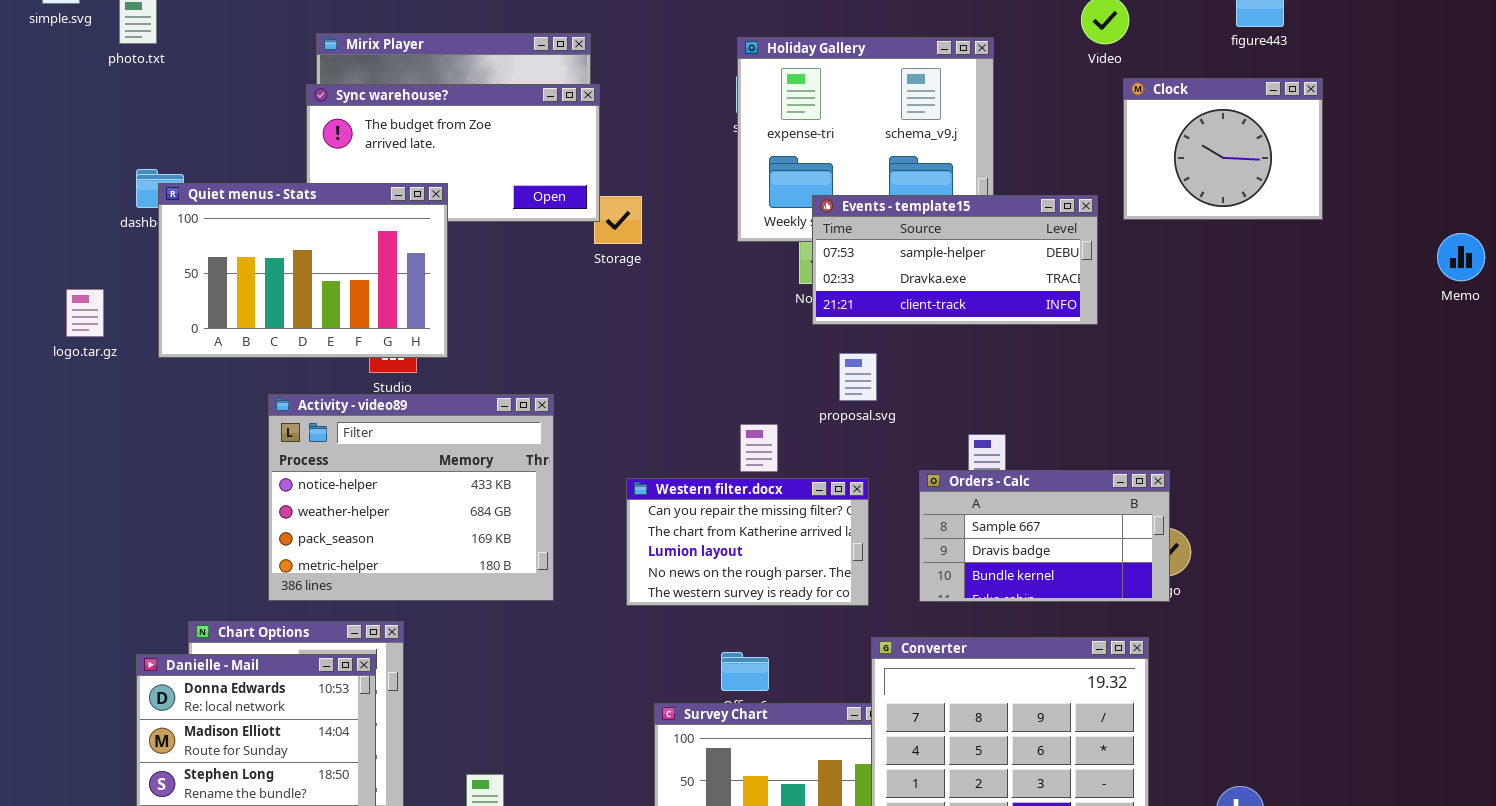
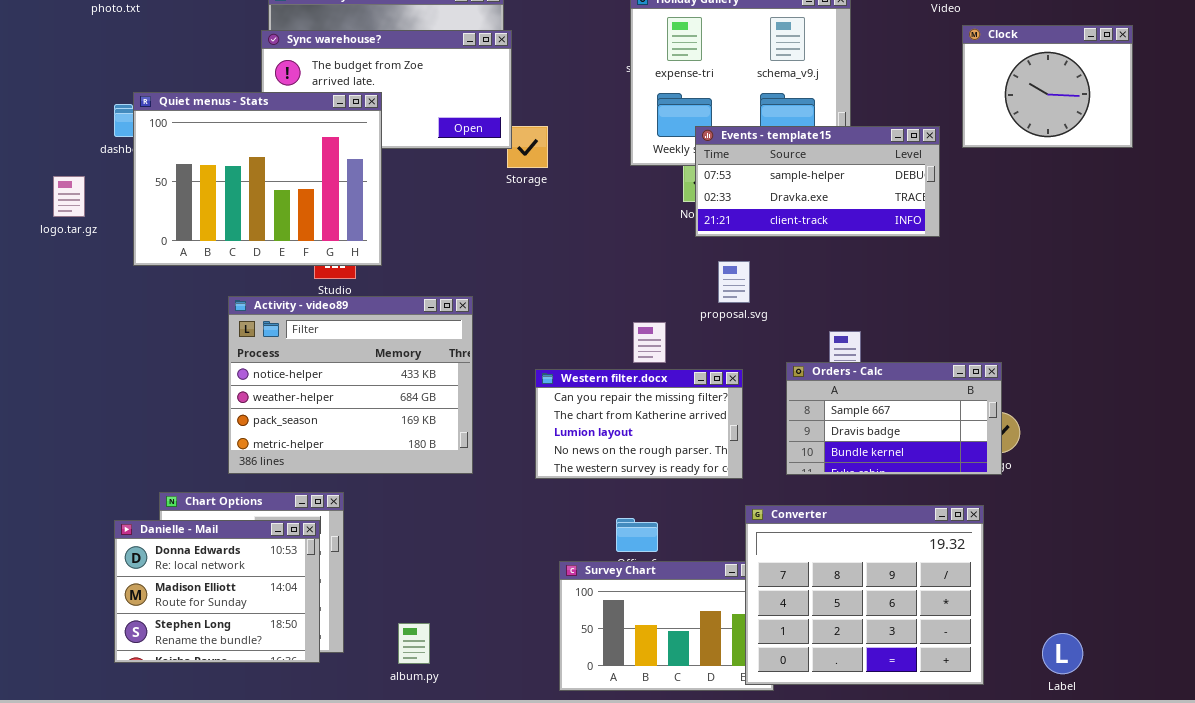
Quiet menus - Stats: [158,183,448,358] -> [133,92,382,266], resized
logo.tar.gz: [66,289,104,337] -> [53,176,85,217], moved

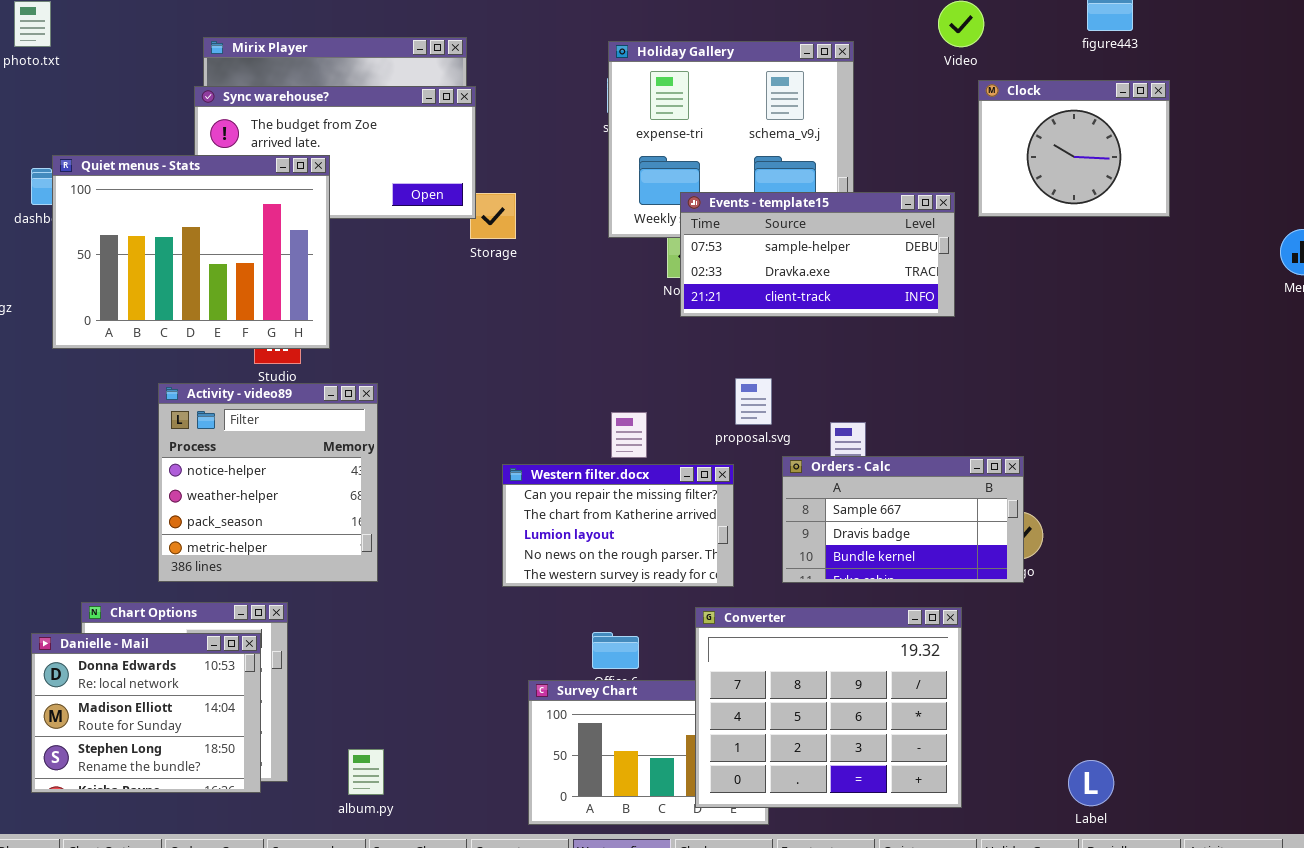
proposal.svg: [718,261,750,303] -> [735,378,772,425], moved
Activity - video89: [228,296,473,474] -> [158,383,378,582], resized
Converter: [745,505,984,685] -> [695,607,962,808], moved

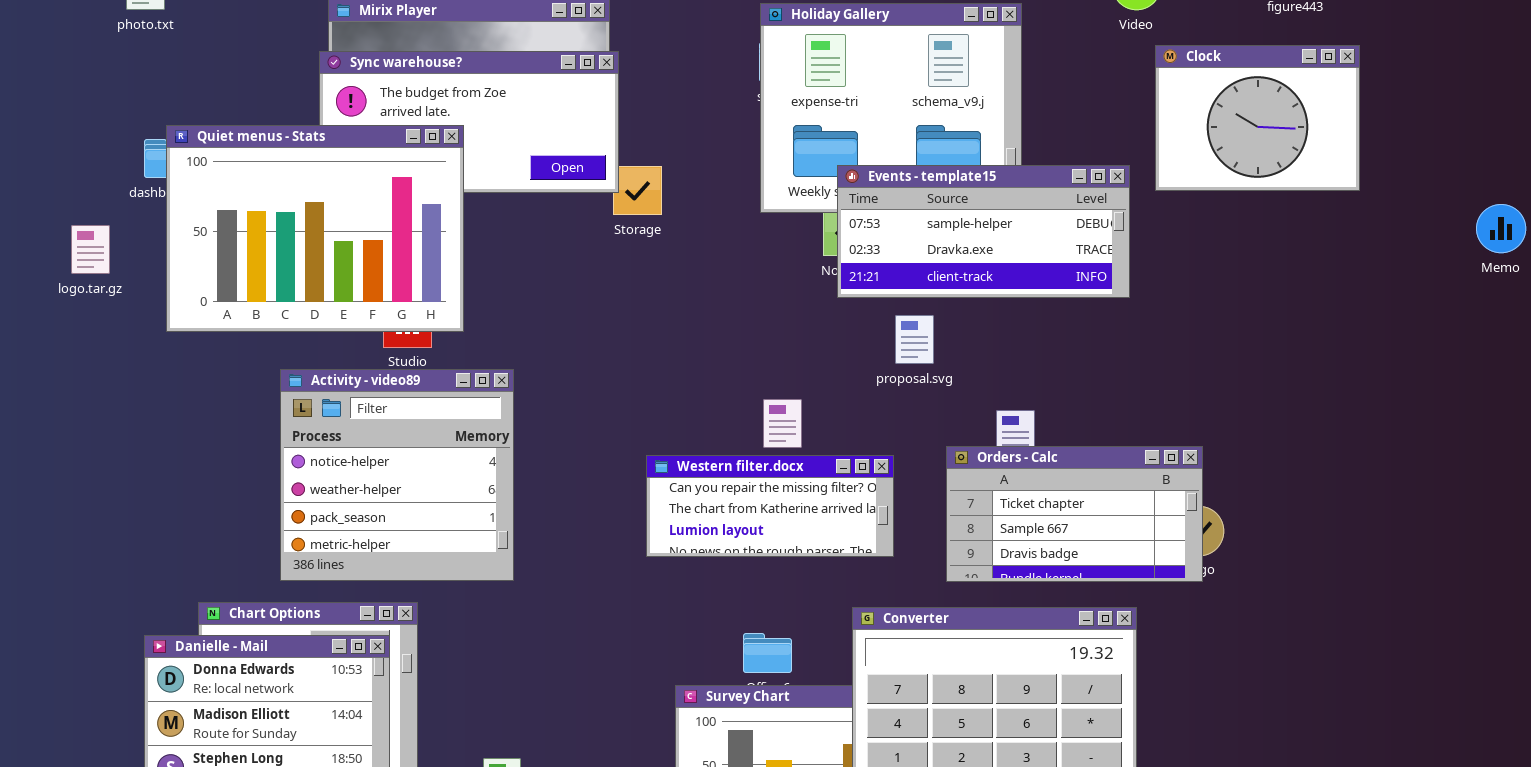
proposal.svg: [735,378,772,425] -> [895,315,934,364], moved
Orders - Calc: [782,456,1024,583] -> [946,446,1203,582], scrolled up 1 row
Western filter.docx: [502,464,734,587] -> [646,455,894,557], resized

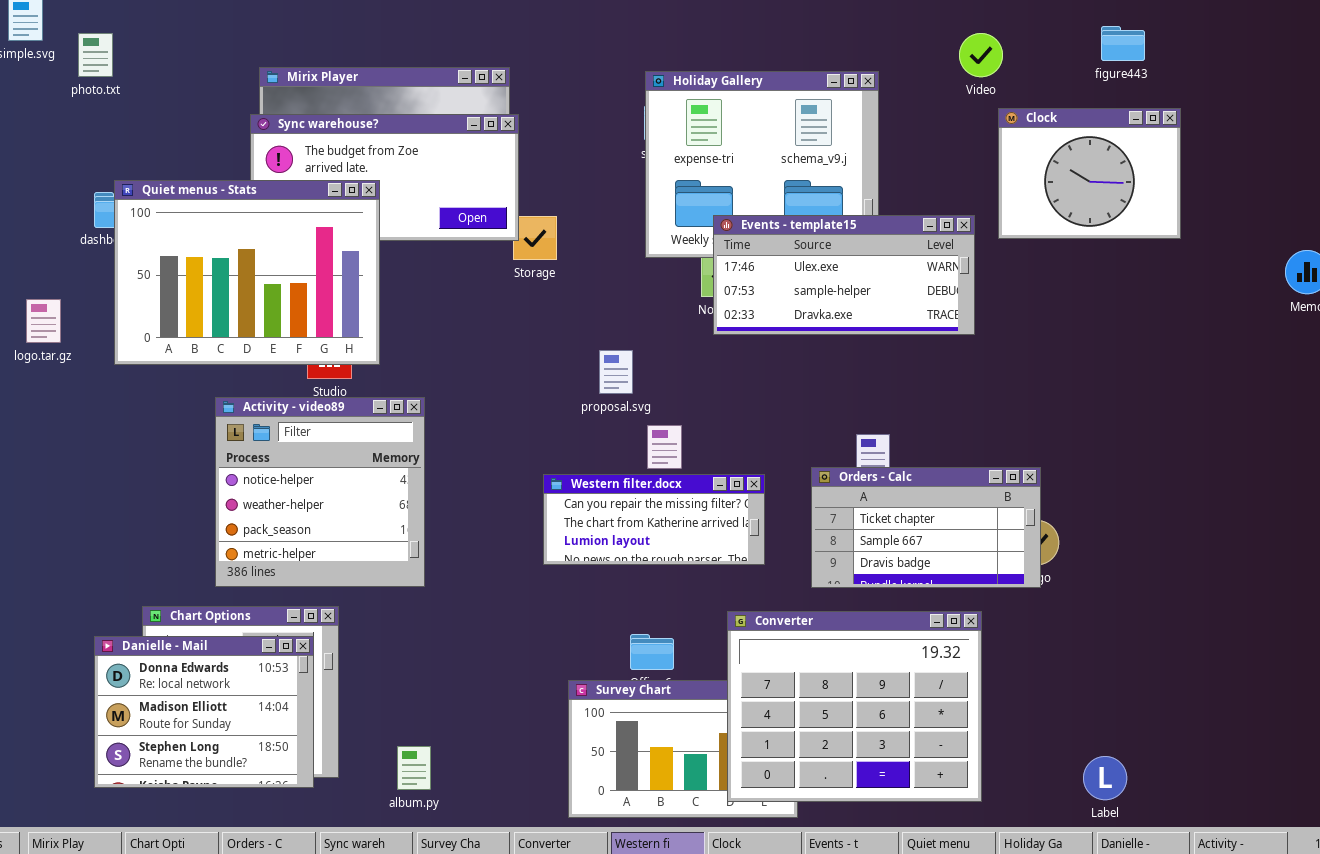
Events - template15: [837,165,1130,298] -> [713,215,975,335], scrolled up 1 row
logo.tar.gz: [71,225,110,274] -> [26,299,61,343], moved
proposal.svg: [895,315,934,364] -> [599,350,633,394], moved

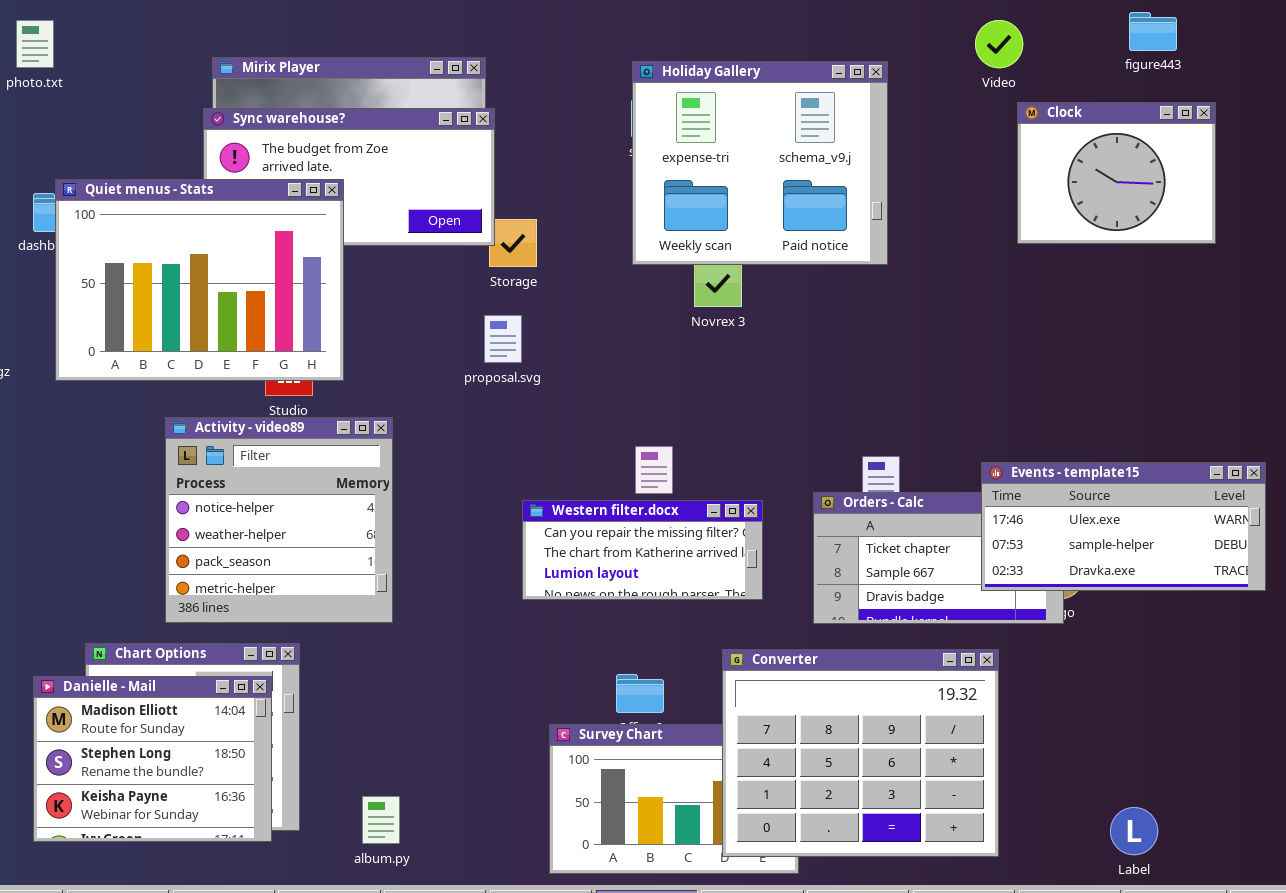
Events - template15: [713,215,975,335] -> [981,462,1266,591], moved
proposal.svg: [599,350,633,394] -> [484,315,522,363], moved
Danielle - Mail: [94,636,314,788] -> [33,676,272,842], scrolled down 1 row

